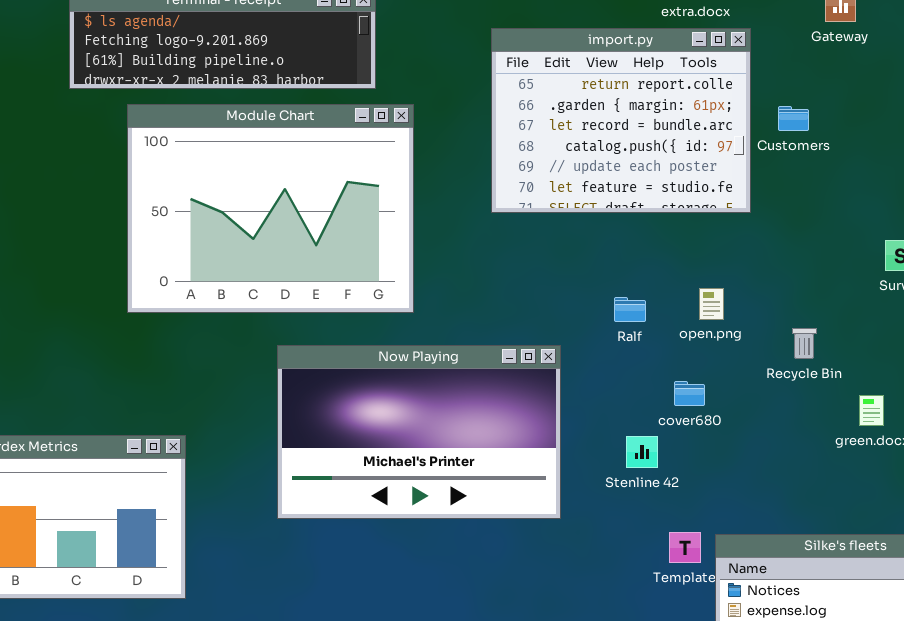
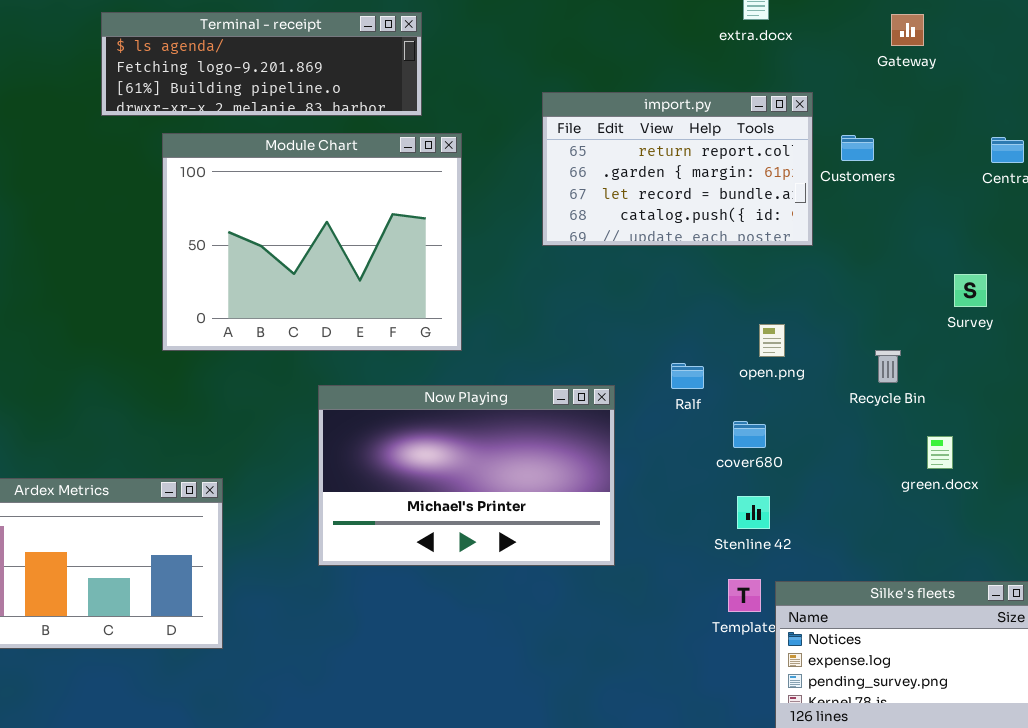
import.py: [491,28,751,213] -> [542,92,813,246], resized
Ralf: [614,297,646,322] -> [671,363,704,389], moved
Recycle Bin: [792,328,817,359] -> [875,350,901,383], moved
Stenline 42: [626,436,658,468] -> [737,496,770,529], moved

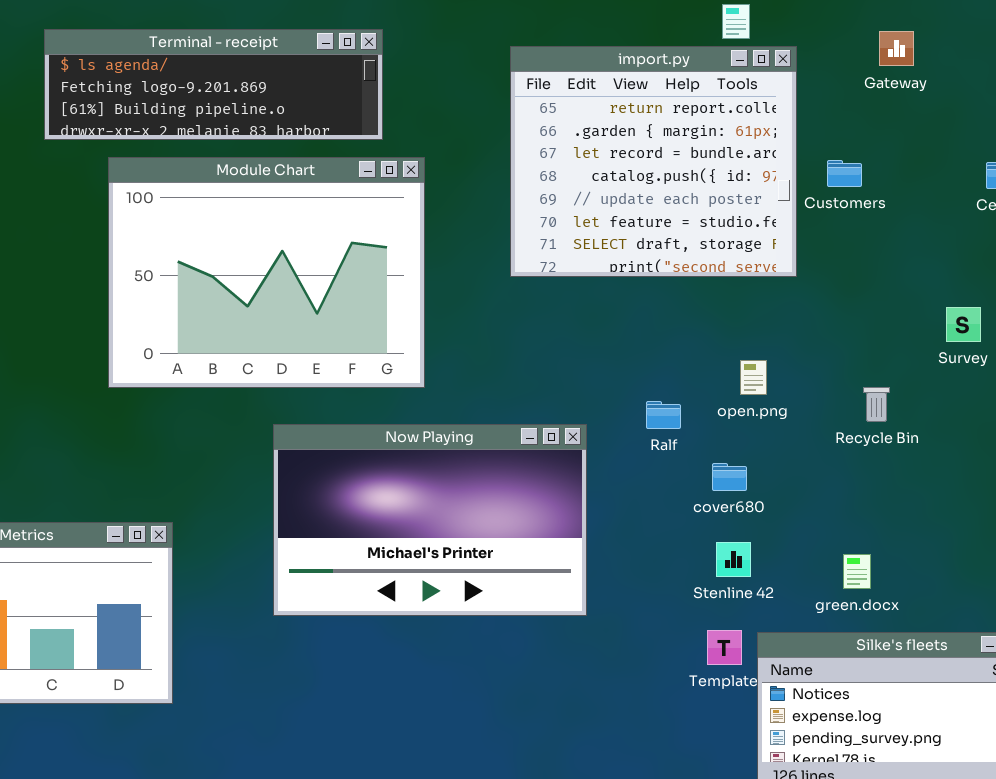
import.py: [542,92,813,246] -> [510,46,797,277], resized
green.docx: [927,436,953,469] -> [843,554,871,589], moved

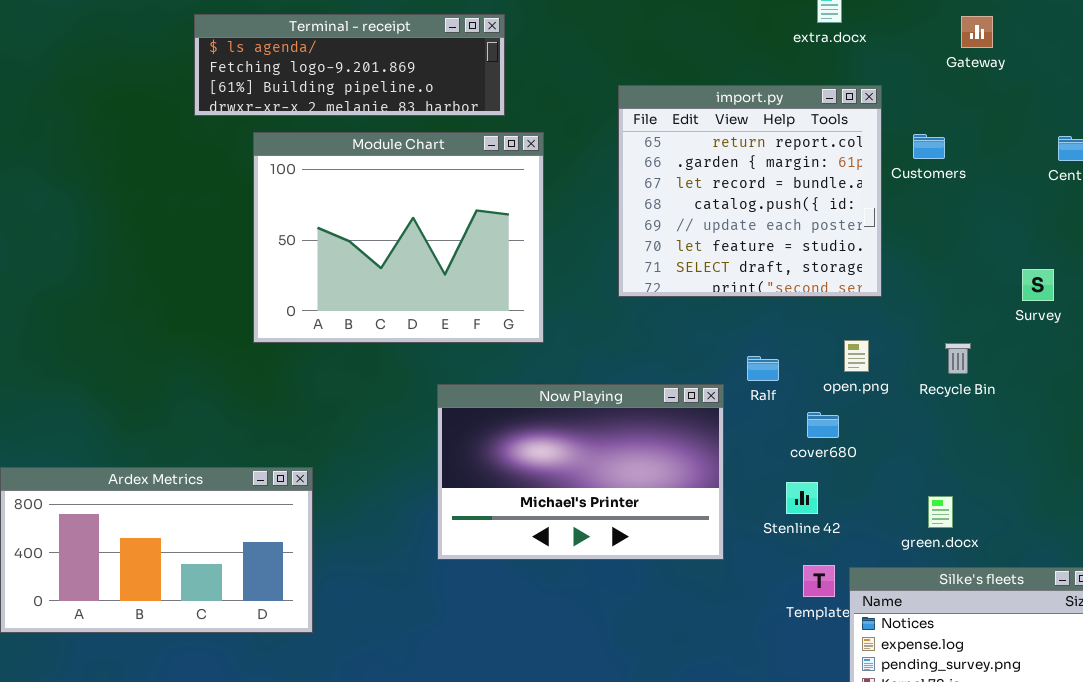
import.py: [510,46,797,277] -> [618,85,882,297], moved
open.png: [740,360,767,395] -> [844,340,869,372], moved
Now Playing: [273,424,587,616] -> [437,384,724,560], moved
Stenline 42: [716,542,751,577] -> [786,482,818,514], moved

